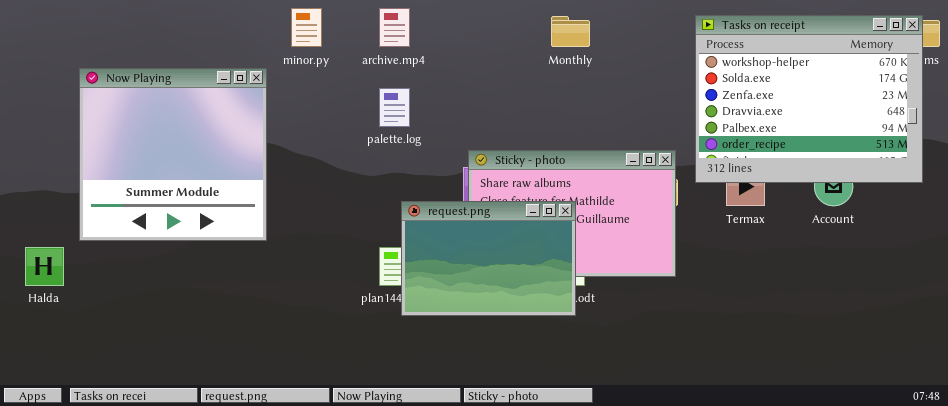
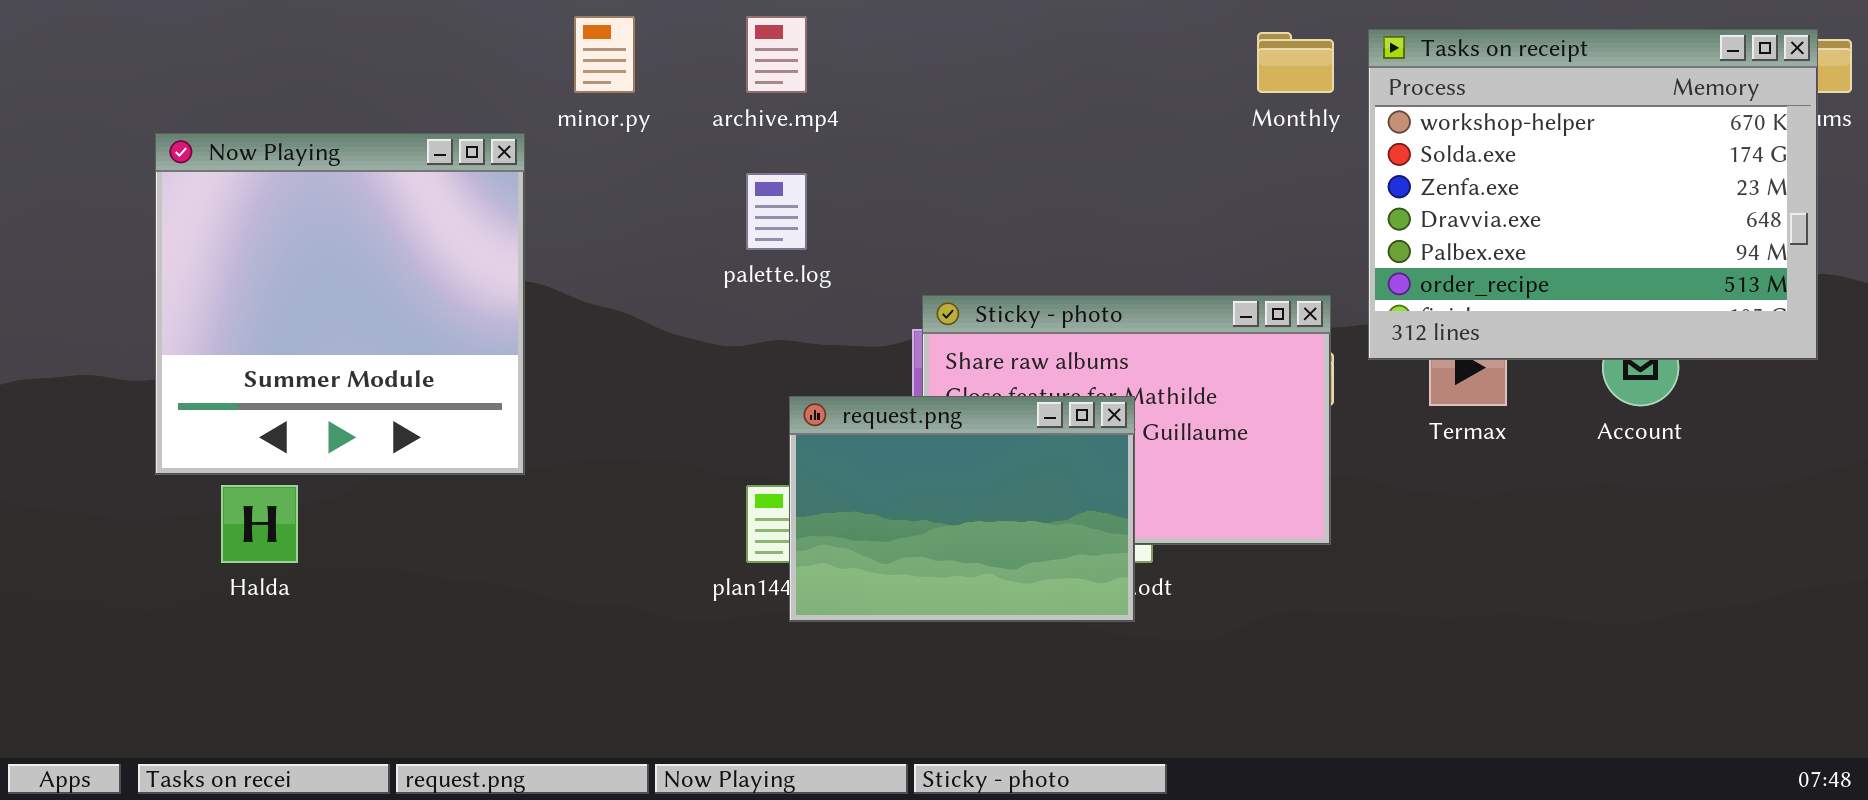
Monthly: [551,16,590,47] -> [1257,32,1334,93], moved
Halda: [25,247,64,286] -> [221,485,298,563], moved

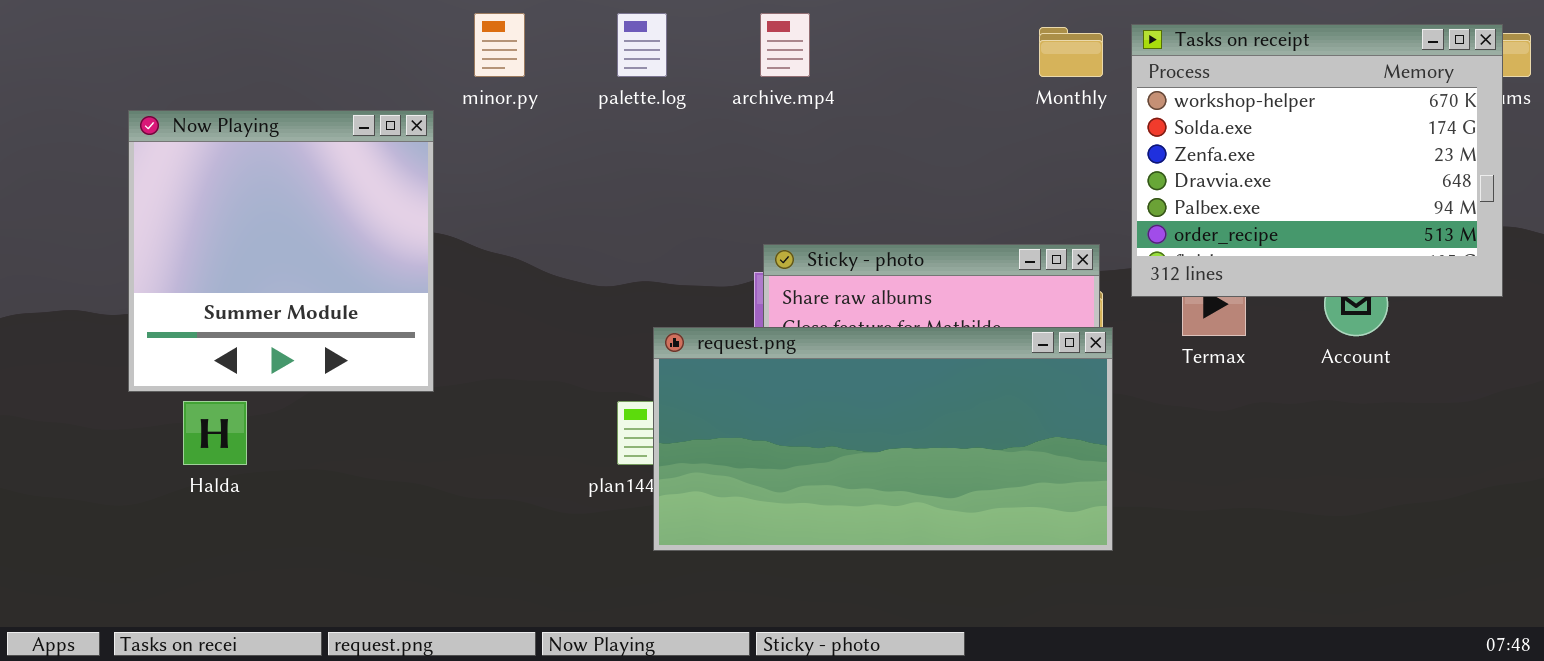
archive.mp4: [746,16,807,93] -> [760,13,810,77], moved
palette.log: [746,173,807,250] -> [617,13,667,77], moved
request.png: [789,396,1135,622] -> [653,327,1113,551], resized

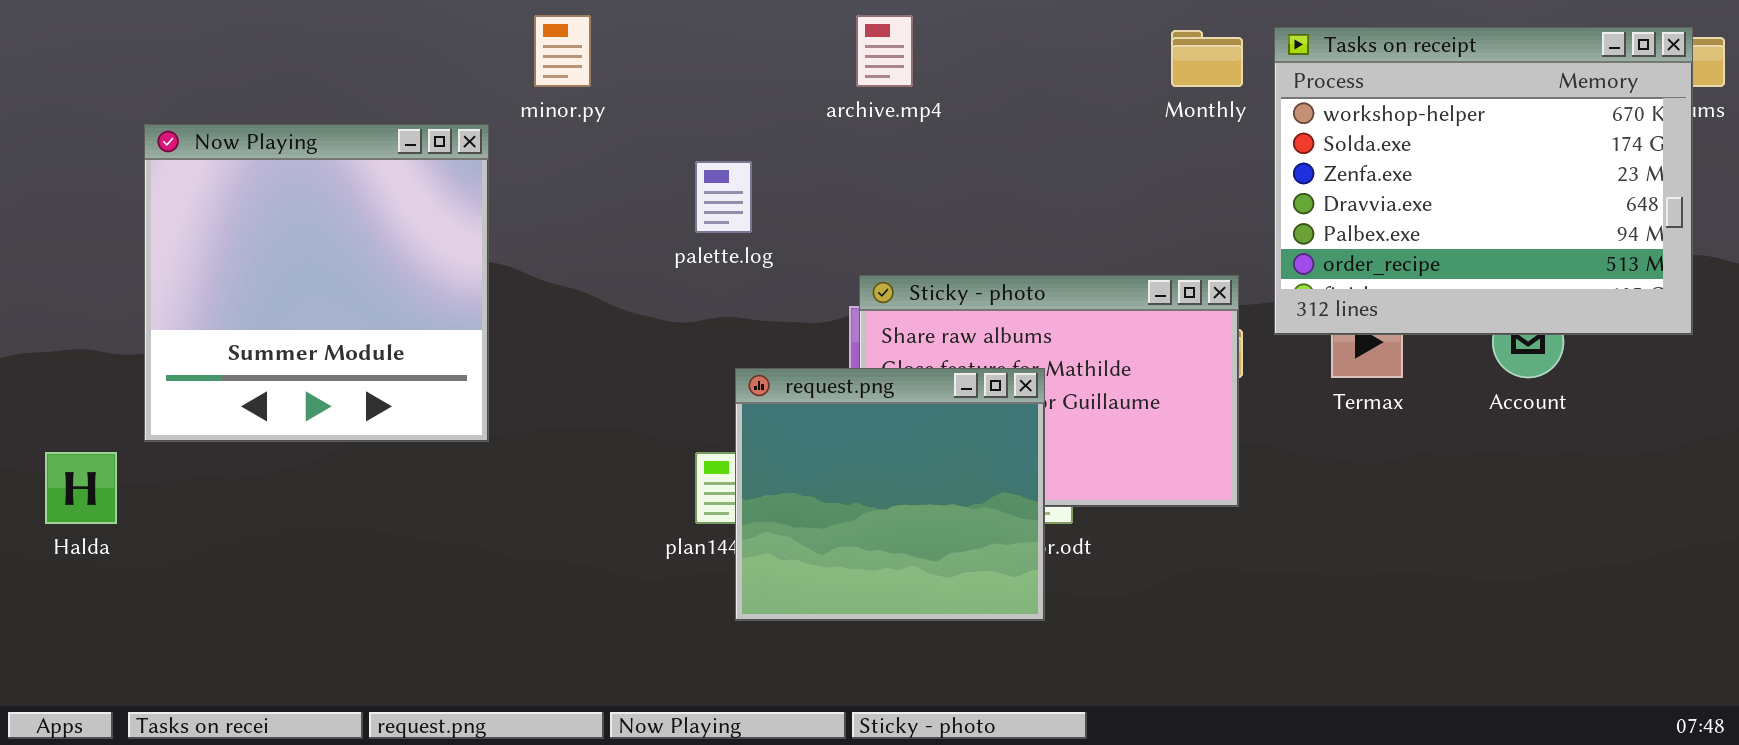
palette.log: [617,13,667,77] -> [695,161,752,233], moved
request.png: [653,327,1113,551] -> [735,368,1045,621], resized
Halda: [183,401,247,465] -> [45,452,117,524], moved

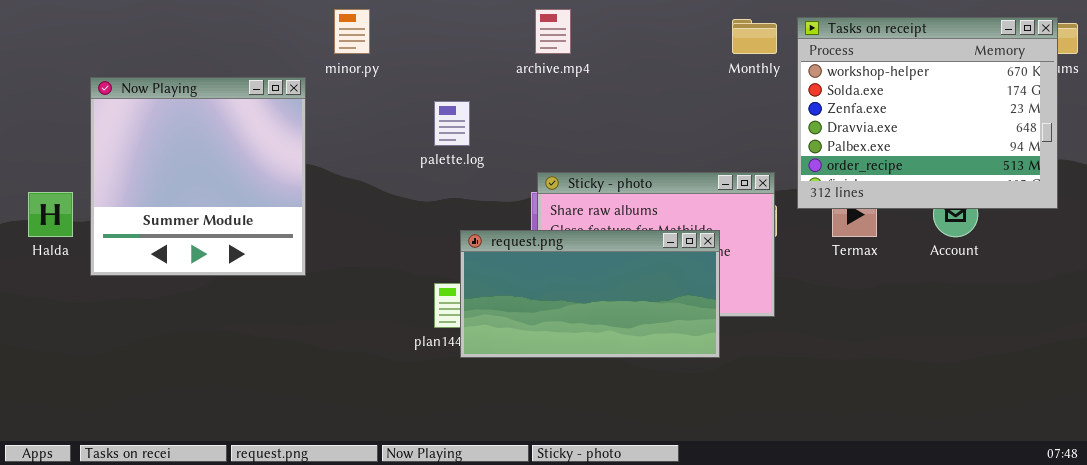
request.png: [735,368,1045,621] -> [460,230,720,358], resized
Halda: [45,452,117,524] -> [28,192,73,237], moved

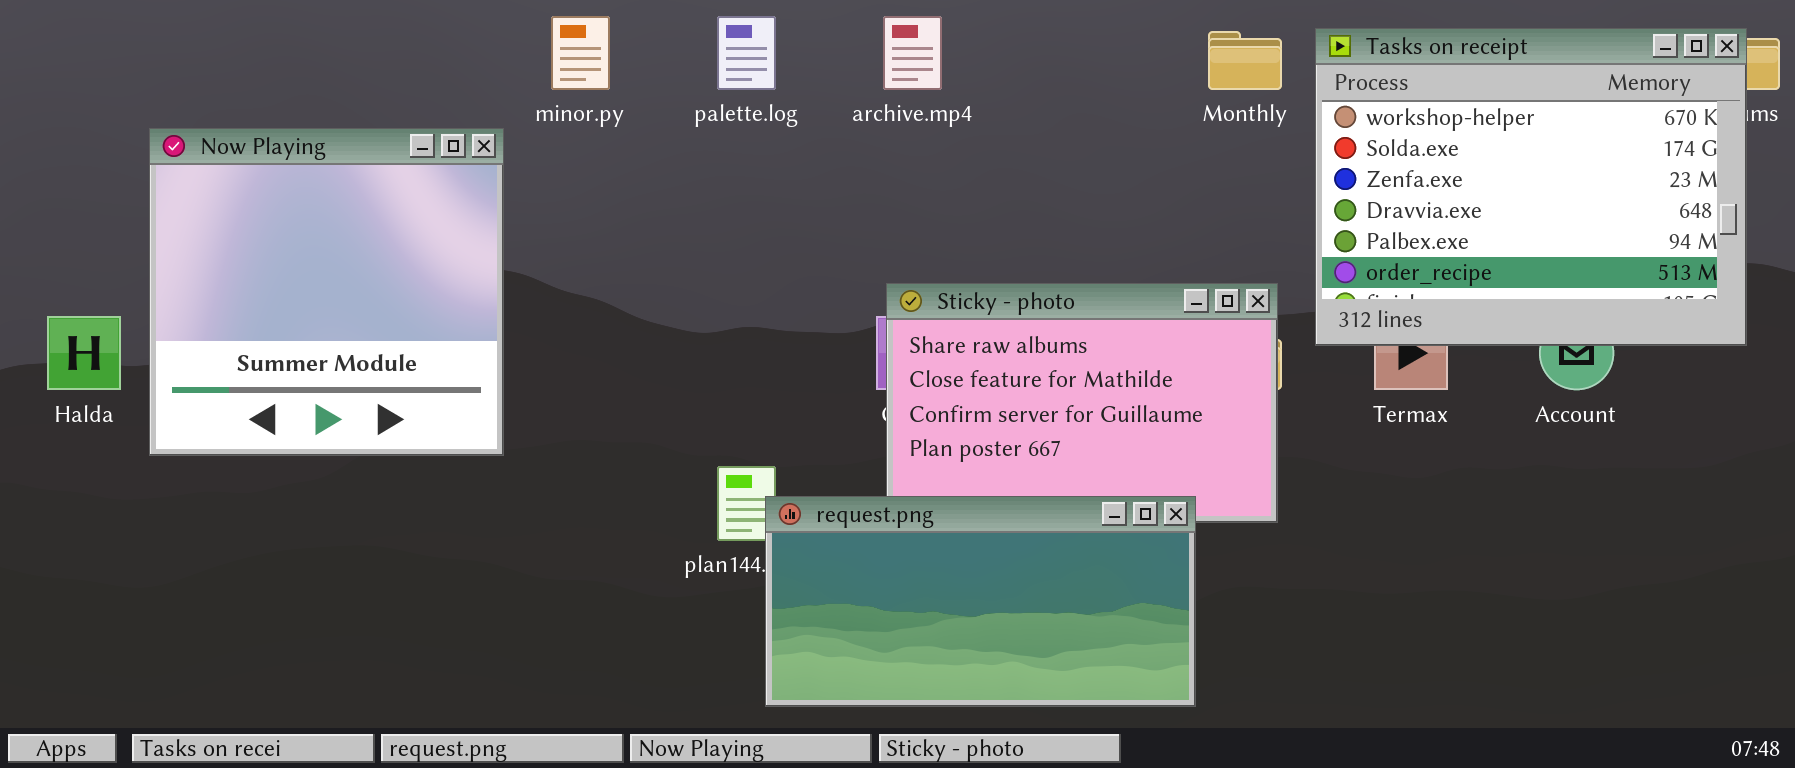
palette.log: [434,101,470,146] -> [717,16,776,90], moved
request.png: [460,230,720,358] -> [765,496,1196,707], moved

